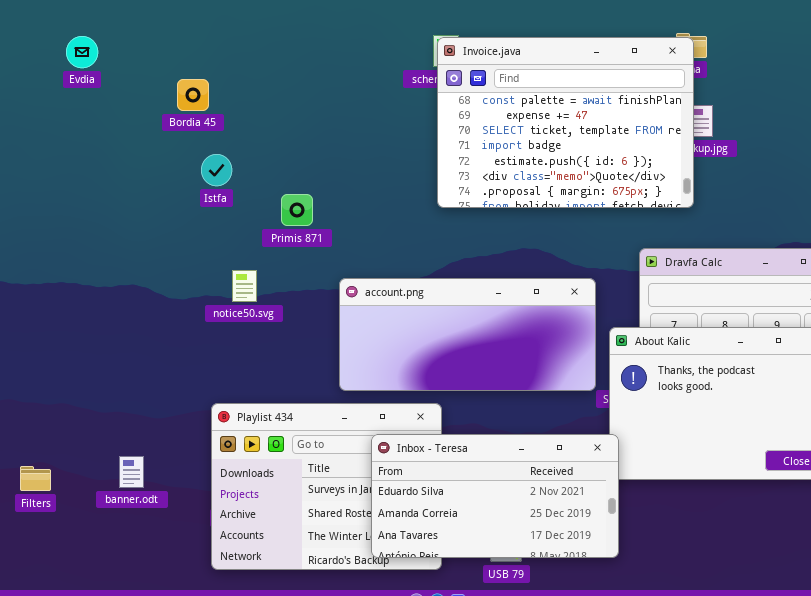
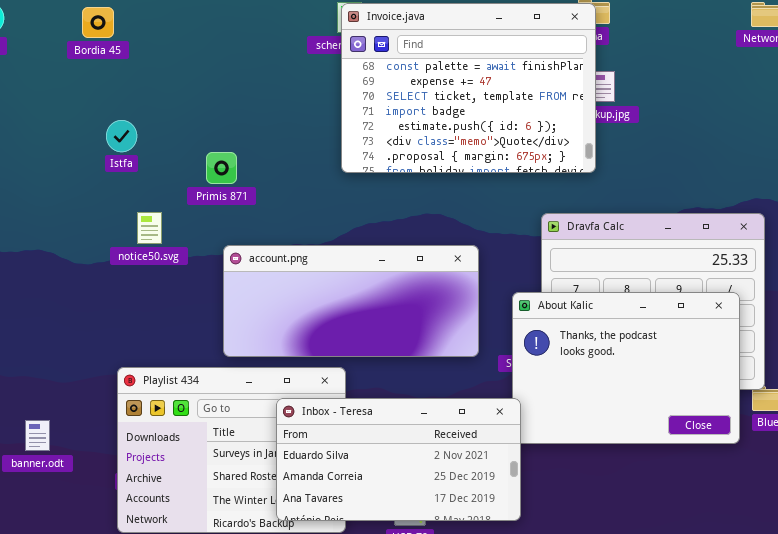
Bordia 45: [177,79,209,111] -> [82,7,114,38], moved
Primis 871: [281,194,313,226] -> [206,152,237,184], moved
notice50.svg: [232,270,257,302] -> [137,212,162,244], moved
account.png: [339,278,596,391] -> [223,245,479,357], moved

